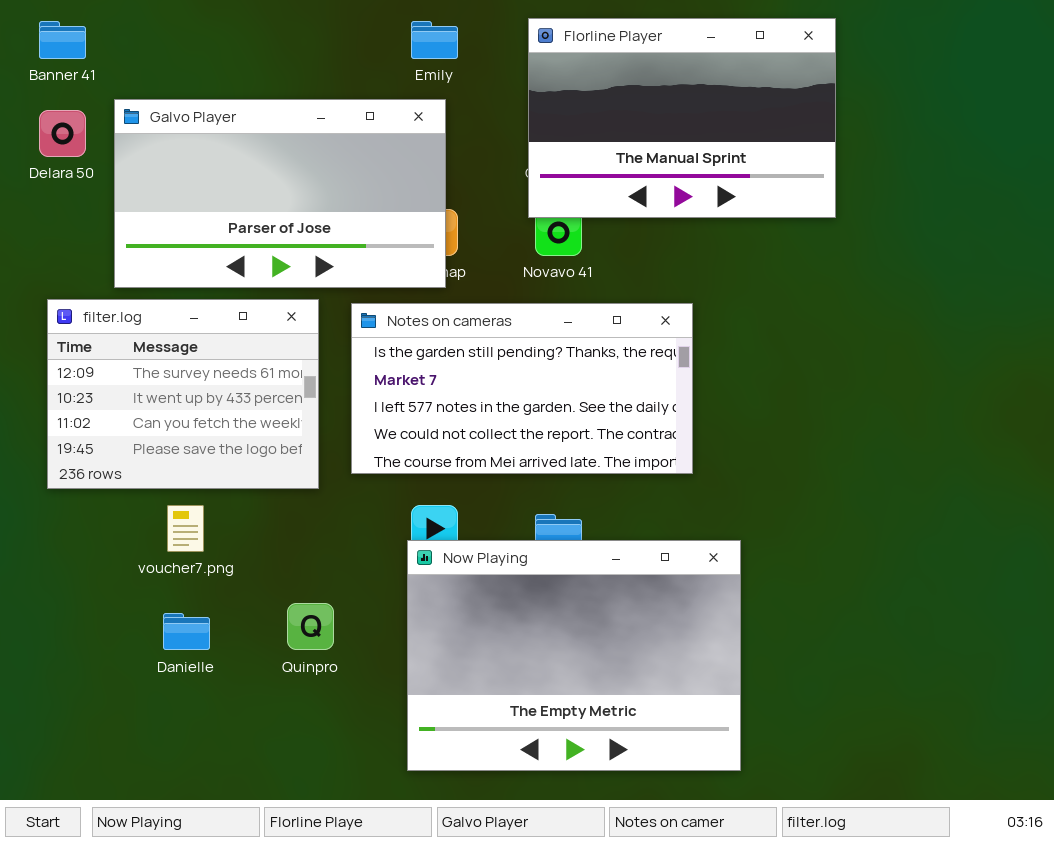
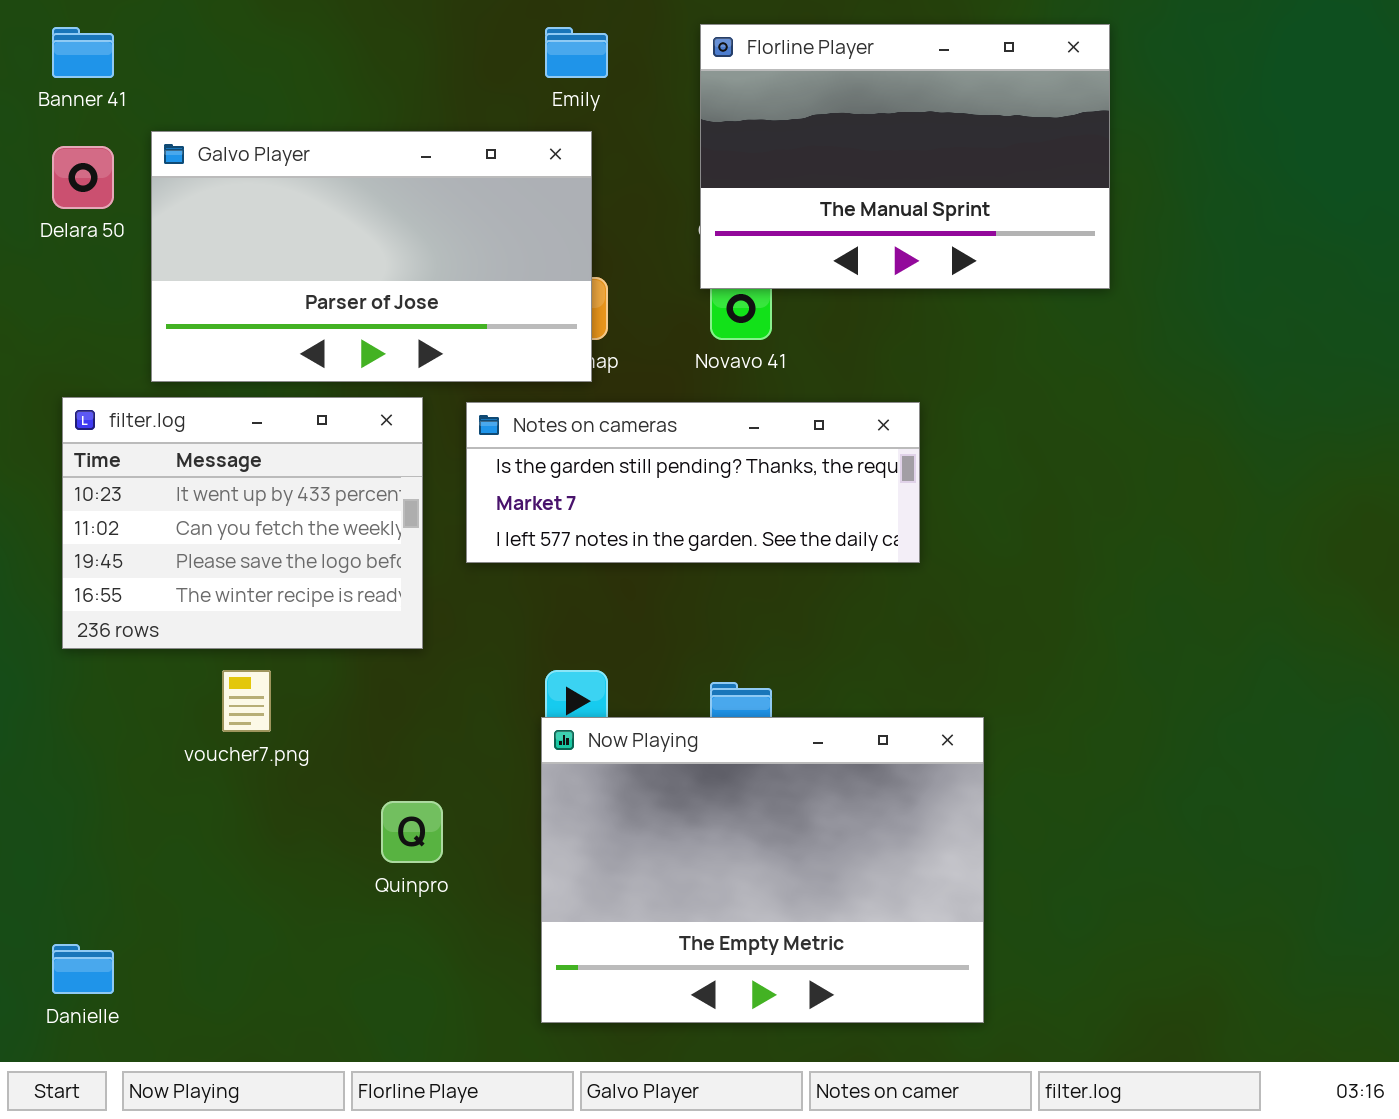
filter.log: [47,299,319,489] -> [62,397,423,649], scrolled down 1 row
Notes on cameras: [351,303,693,474] -> [466,402,920,563], resized
Danielle: [163,613,210,650] -> [52,944,114,994], moved

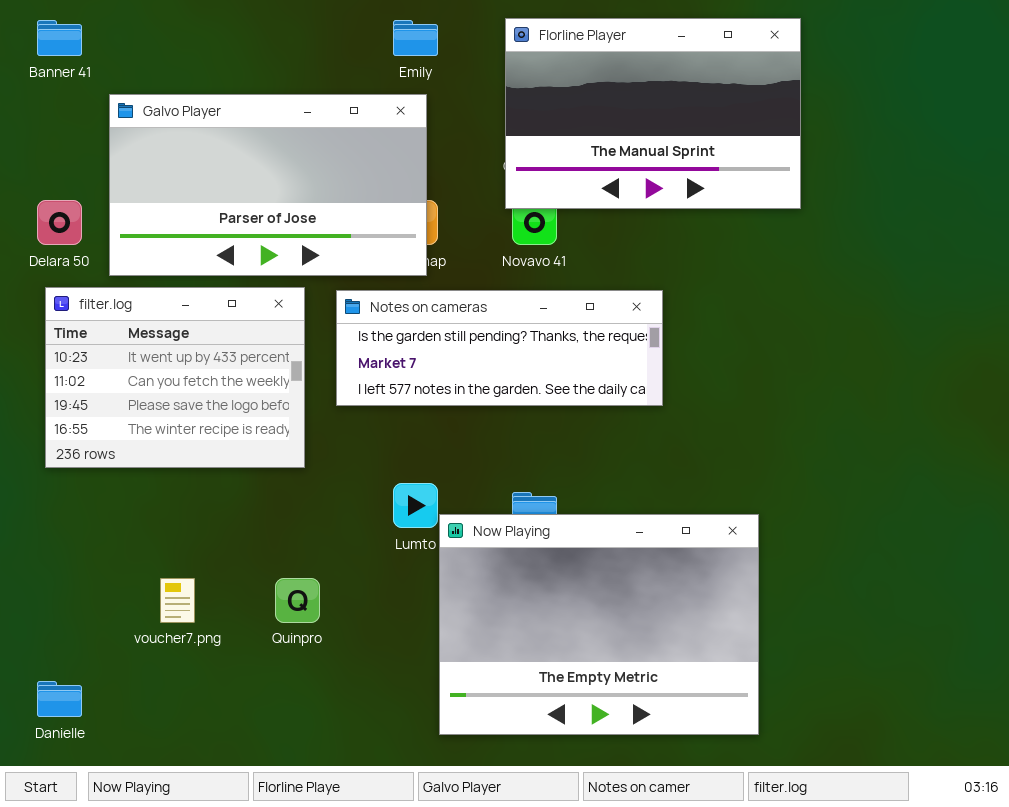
Delara 50: [52,146,114,209] -> [37,200,82,245], moved
voucher7.png: [222,670,271,732] -> [160,578,195,623], moved
Now Playing: [541,717,984,1023] -> [439,514,759,735], moved

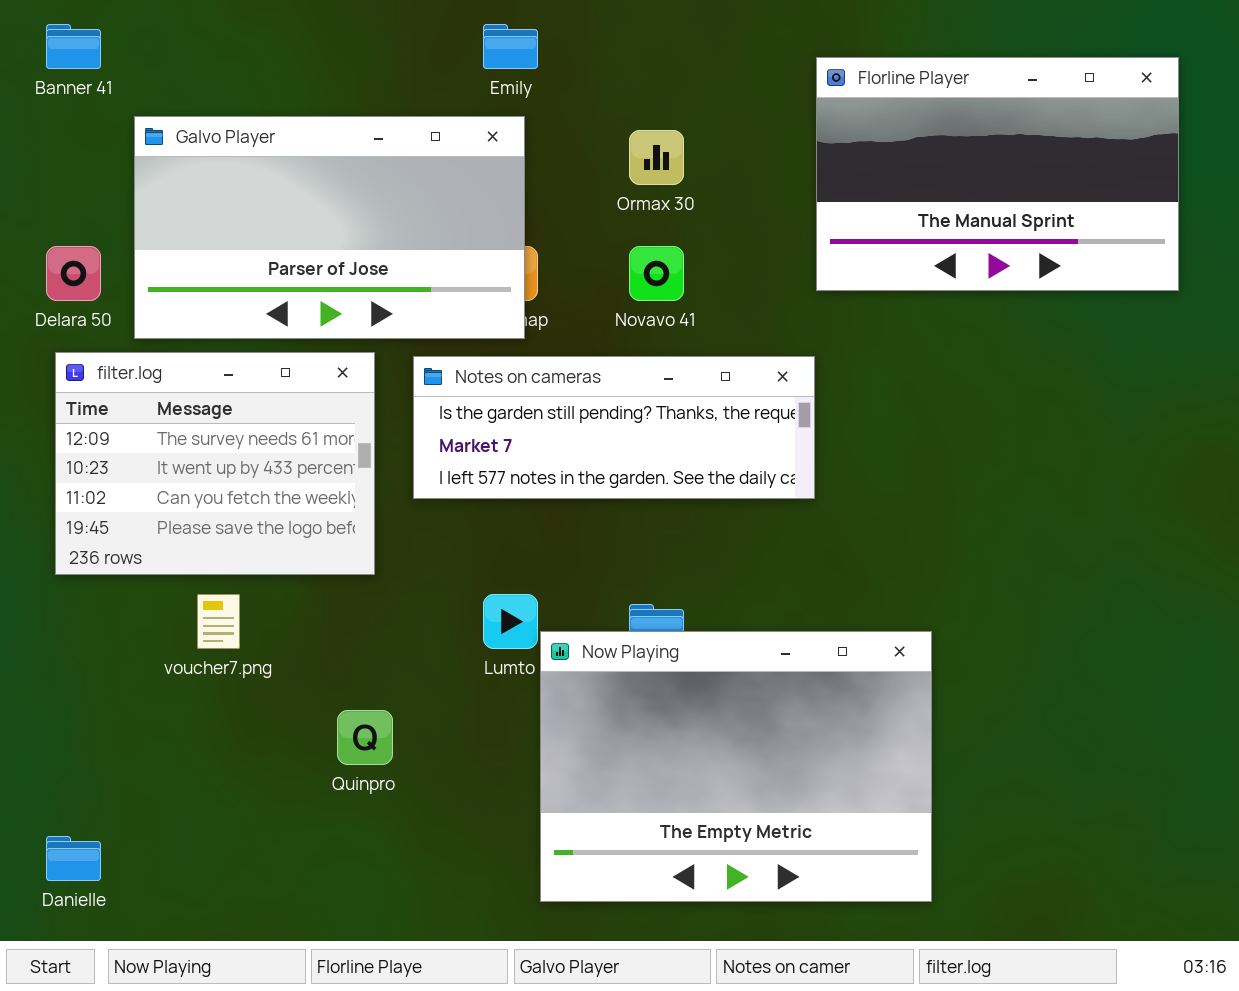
Florline Player: [505,18,801,209] -> [816,57,1179,291], moved
filter.log: [45,287,305,468] -> [55,352,375,575], scrolled up 1 row
voucher7.png: [160,578,195,623] -> [197,594,240,649], moved

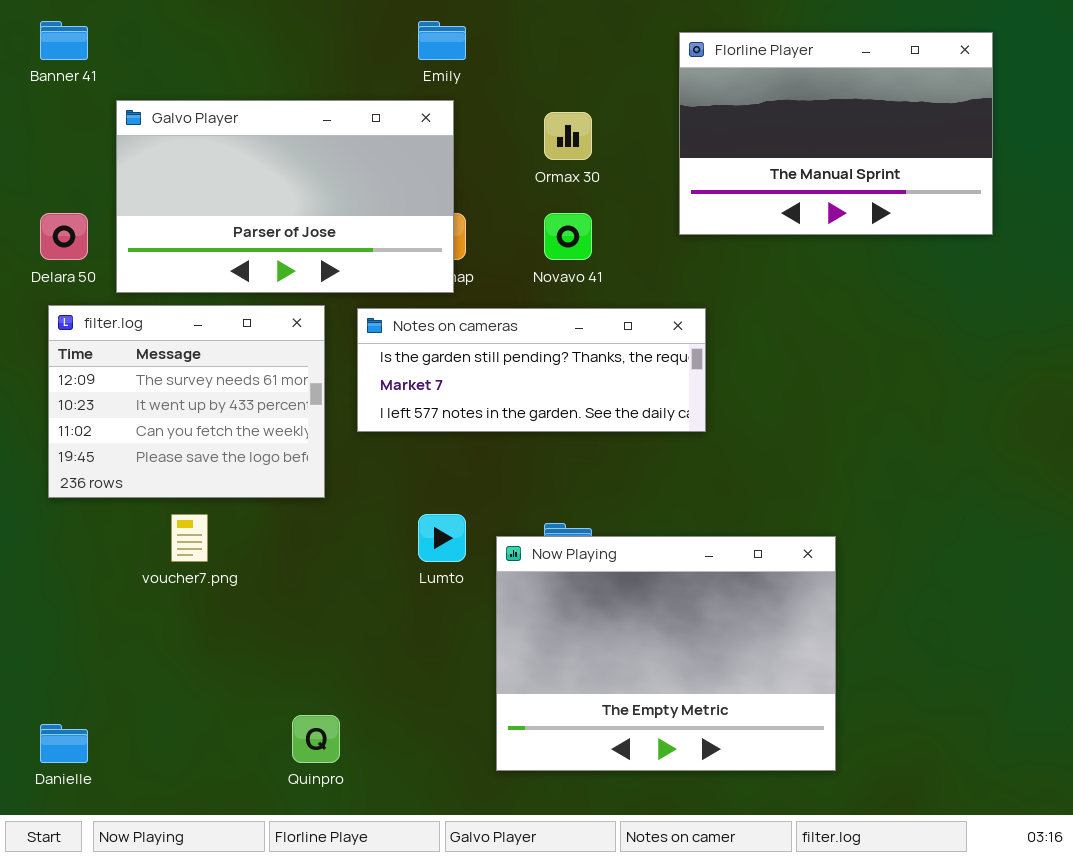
Florline Player: [816,57,1179,291] -> [679,32,993,235], moved
Now Playing: [540,631,932,902] -> [496,536,836,771], moved
Quinpro: [337,710,393,765] -> [292,715,340,763], moved

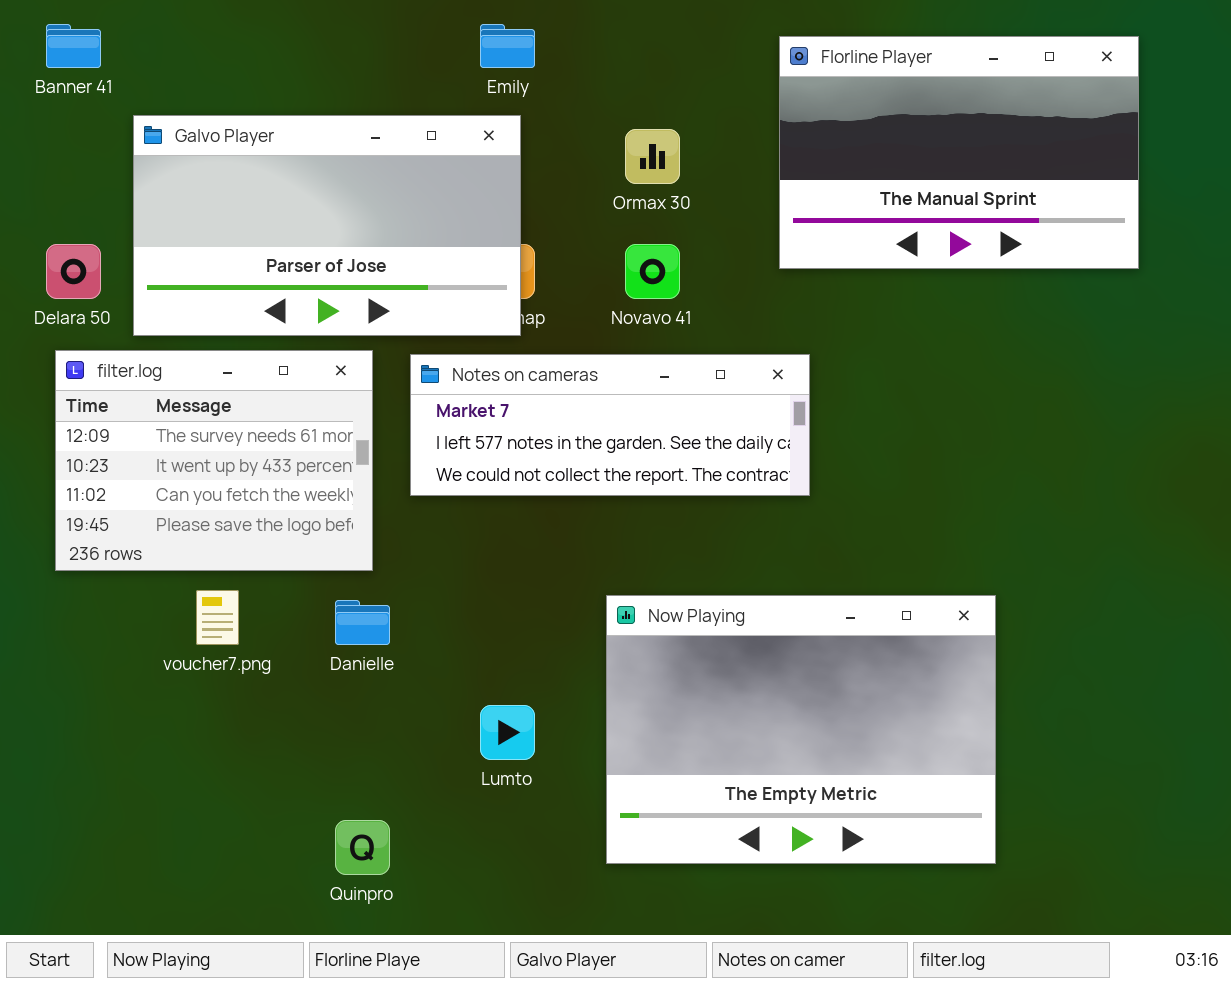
Notes on cameras: [357,308,706,432] -> [410,354,810,496], scrolled down 1 row
Lumto: [418,514,466,562] -> [480,705,535,760], moved
Now Playing: [496,536,836,771] -> [606,595,996,864], moved
Danielle: [40,724,88,763] -> [335,600,390,645], moved

